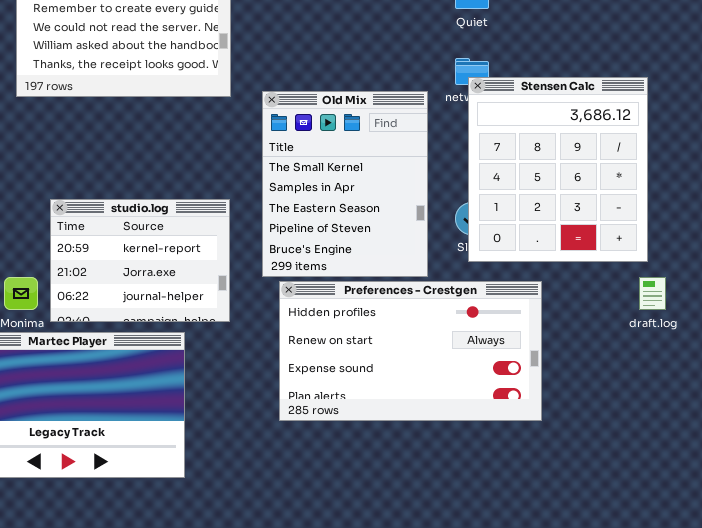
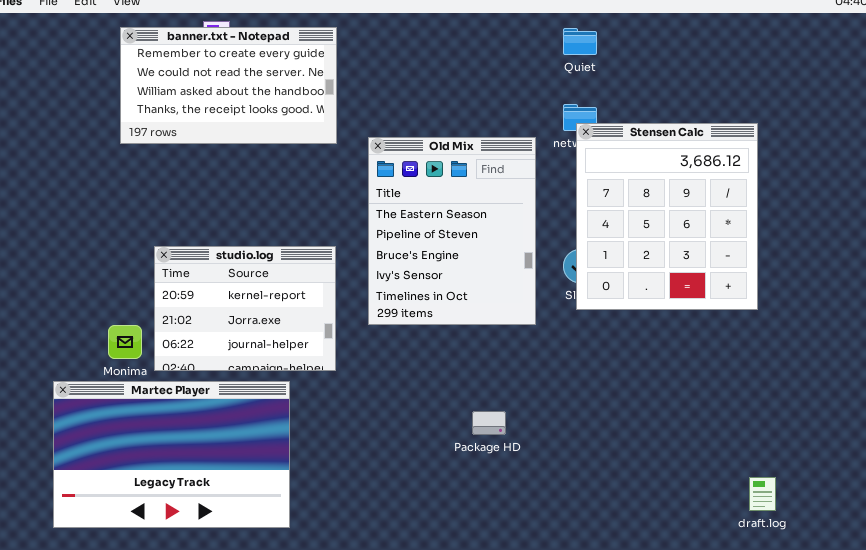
Old Mix: [262,91,428,277] -> [368,137,536,325], scrolled down 2 rows
draft.log: [639,277,666,310] -> [749,477,776,511], moved
Preferences - Crestgen: [279,281,542,421] -> none, closed

